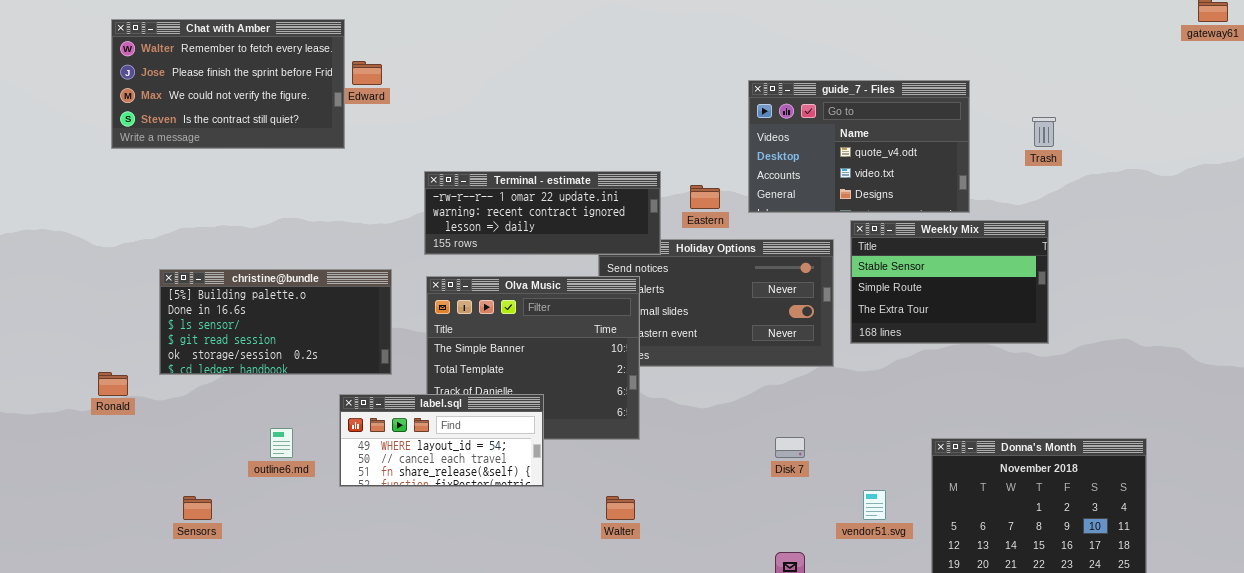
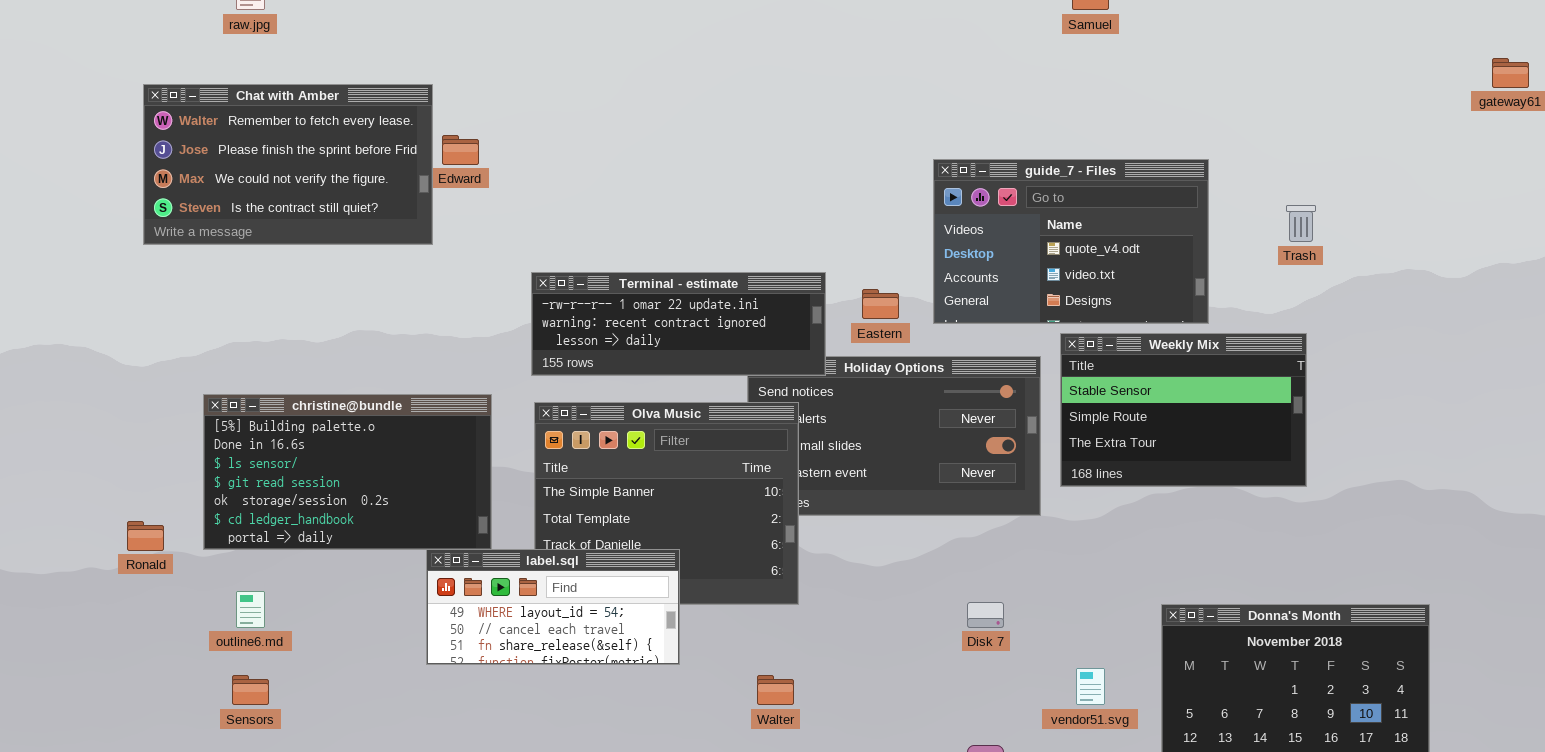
christine@bundle: [159,269,392,375] -> [203,394,492,550], resized
outline6.md: [270,428,293,458] -> [236,591,265,628], moved

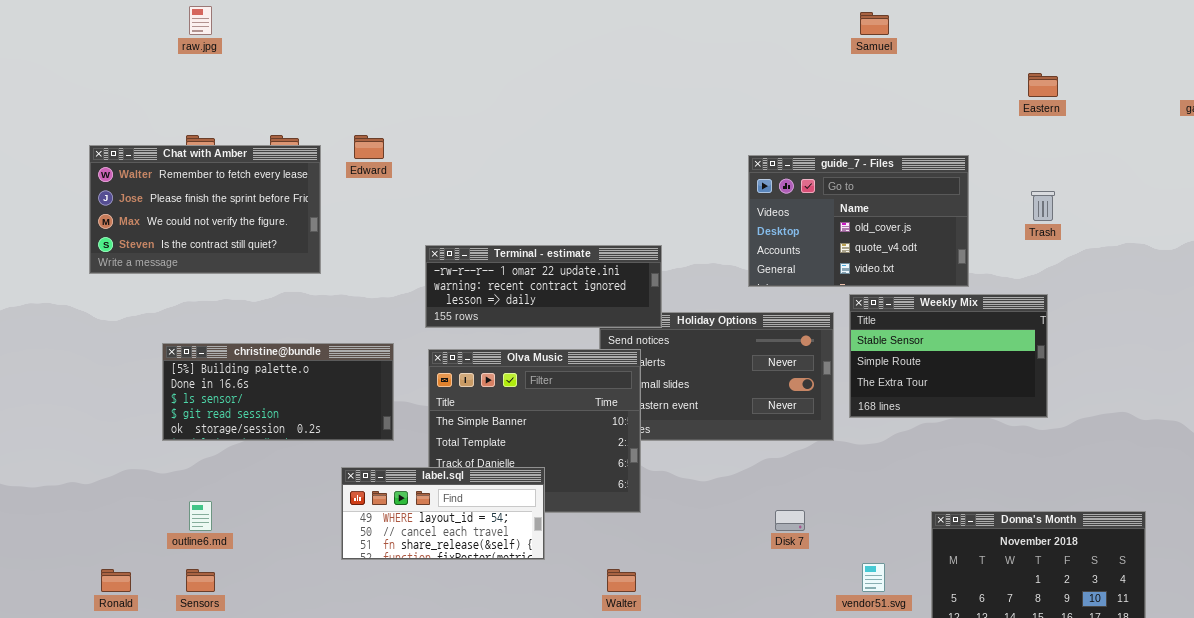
Chat with Amber: [143,84,433,245] -> [89,145,321,274], moved
guide_7 - Files: [933,159,1209,324] -> [748,155,969,287], scrolled up 1 row
Eastern: [862,289,899,319] -> [1028,73,1058,97], moved
christine@bundle: [203,394,492,550] -> [162,343,394,441], resized
Ronald: [127,521,164,551] -> [101,569,131,592], moved

